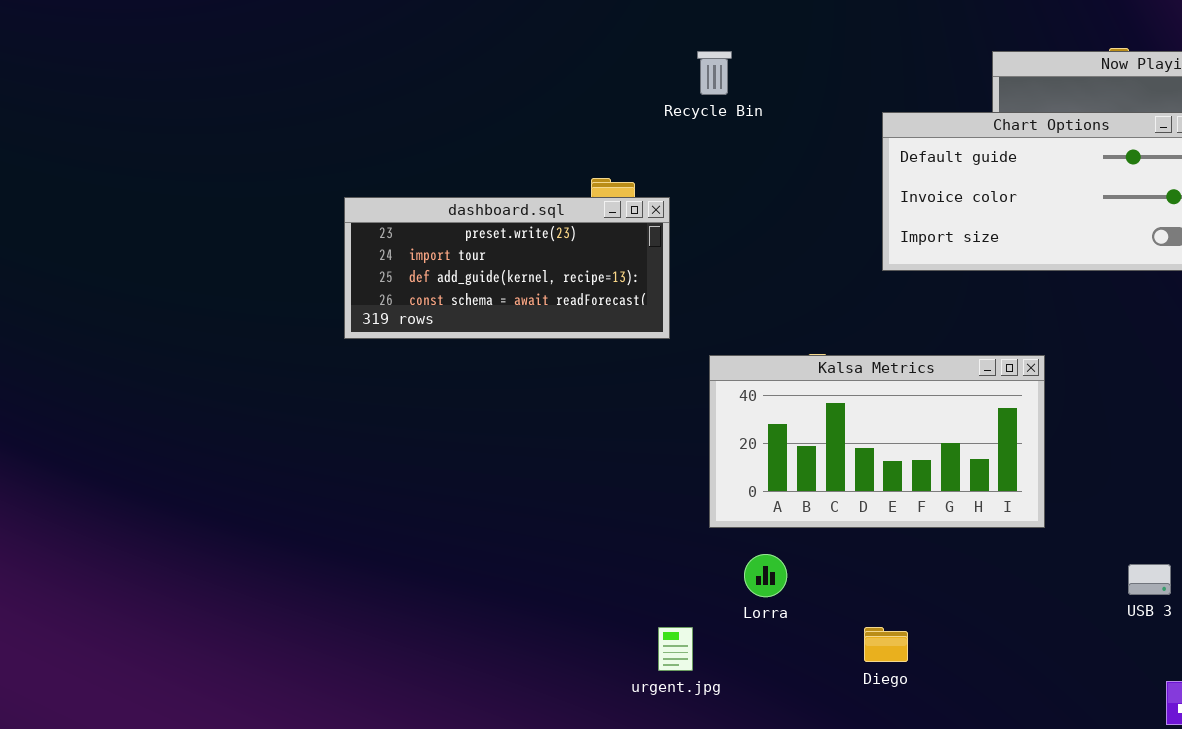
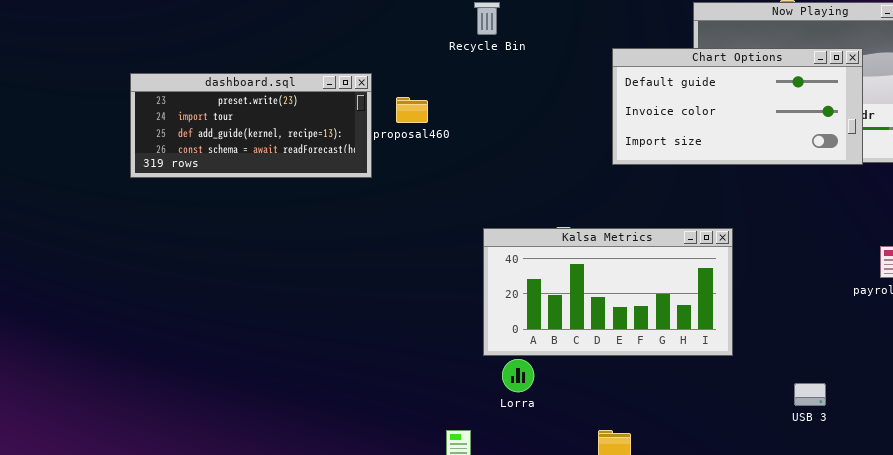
dashboard.sql: [344,197,670,339] -> [130,73,372,178], moved
Lorra: [744,554,787,597] -> [502,359,534,392], moved

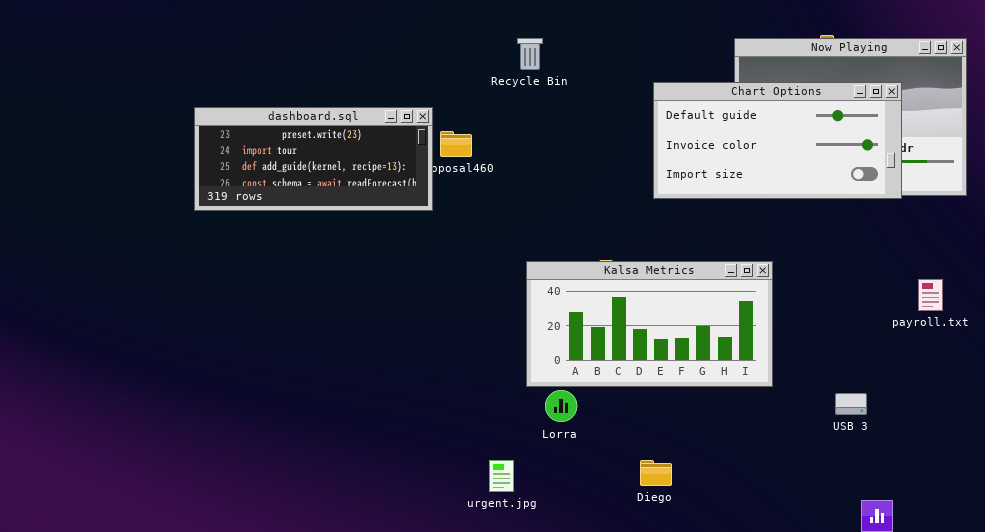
dashboard.sql: [130,73,372,178] -> [194,107,433,211], moved
USB 3: [794,383,826,406] -> [835,393,867,415], moved

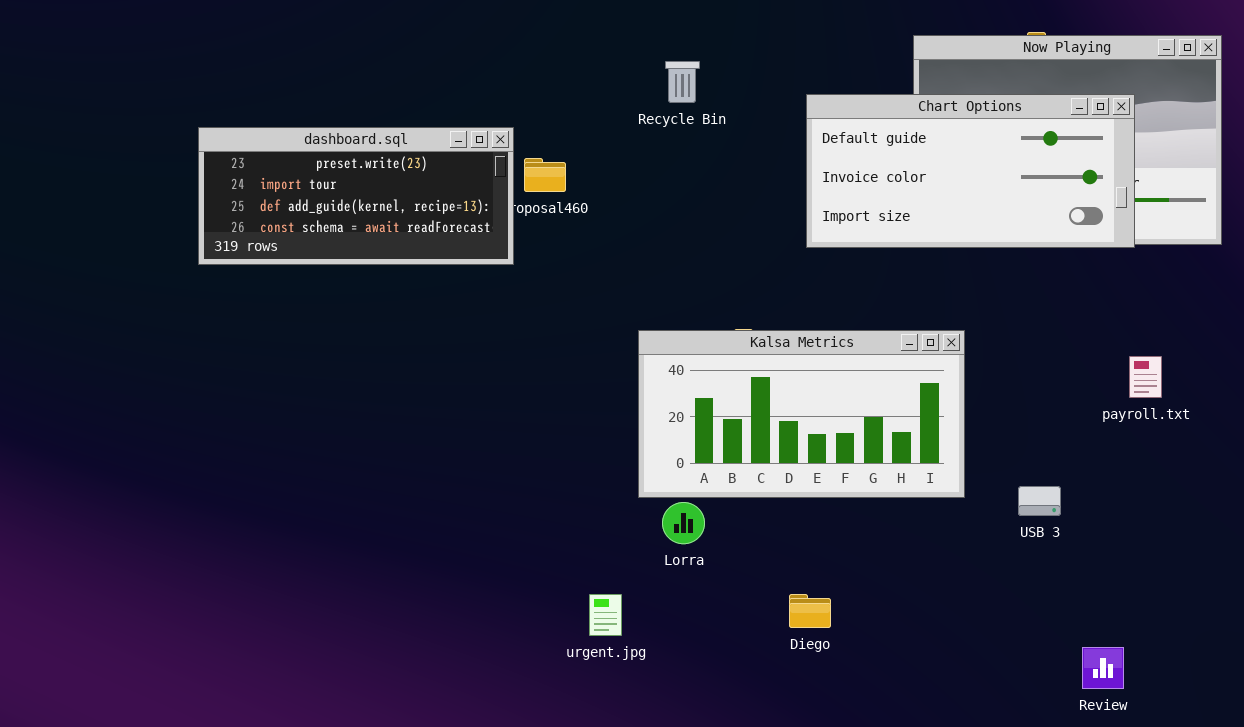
Recycle Bin: [517,38,543,70] -> [665,61,700,103], moved
payroll.txt: [918,279,943,311] -> [1129,356,1162,398], moved
USB 3: [835,393,867,415] -> [1018,486,1061,516], moved

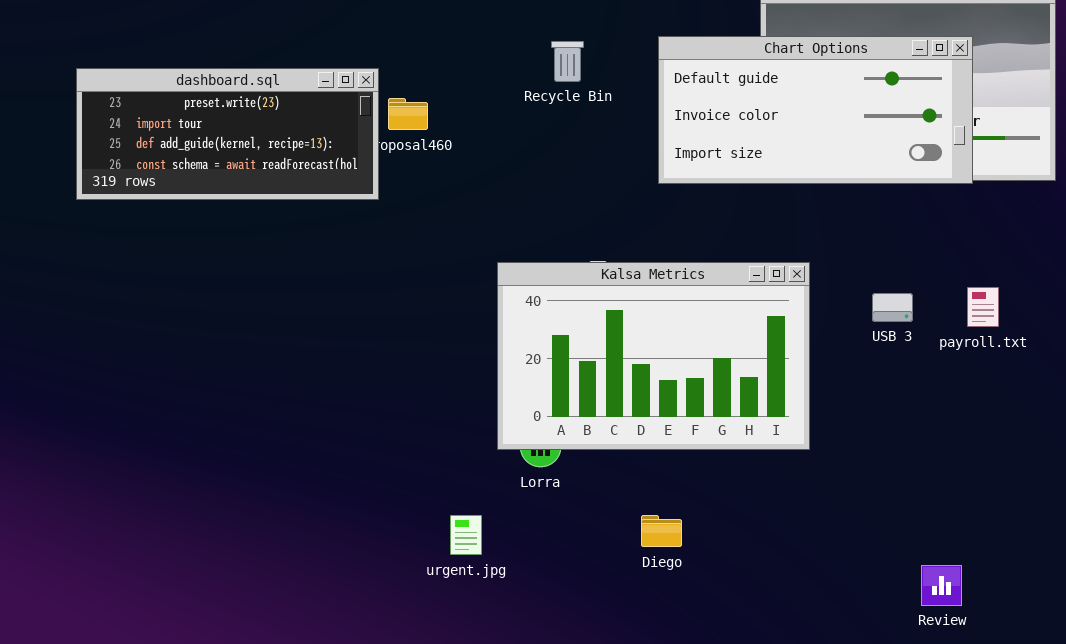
Recycle Bin: [665,61,700,103] -> [551,41,584,82], moved
Kalsa Metrics: [638,330,965,498] -> [497,262,810,450], resized
USB 3: [1018,486,1061,516] -> [872,293,913,322], moved

